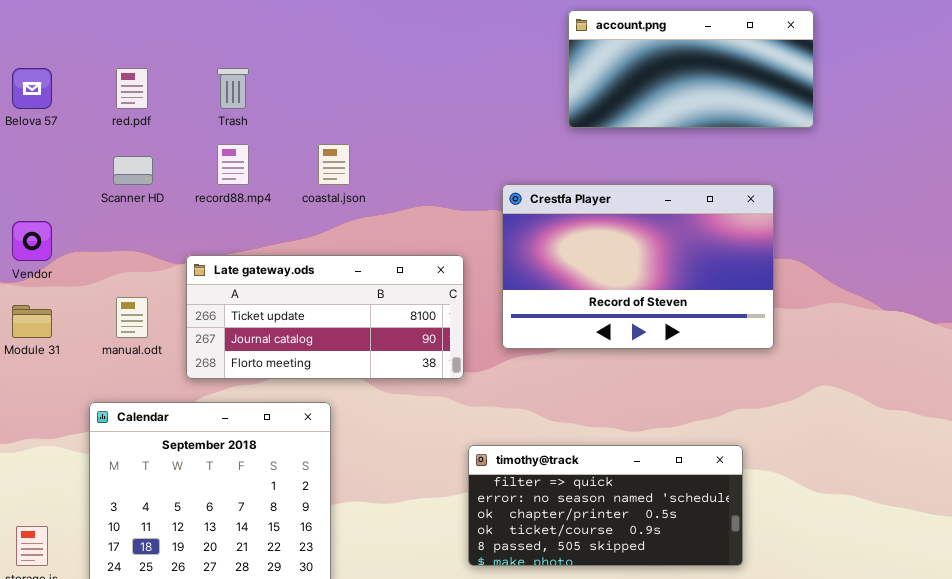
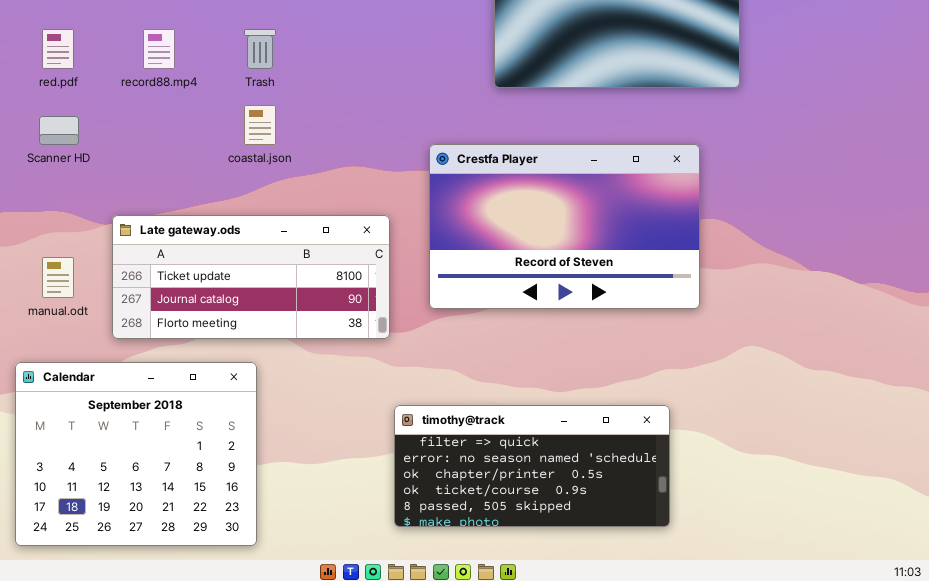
Trash: [217,68,249,109] -> [244,29,276,69], moved
record88.mp4: [217,144,249,185] -> [143,29,175,69], moved

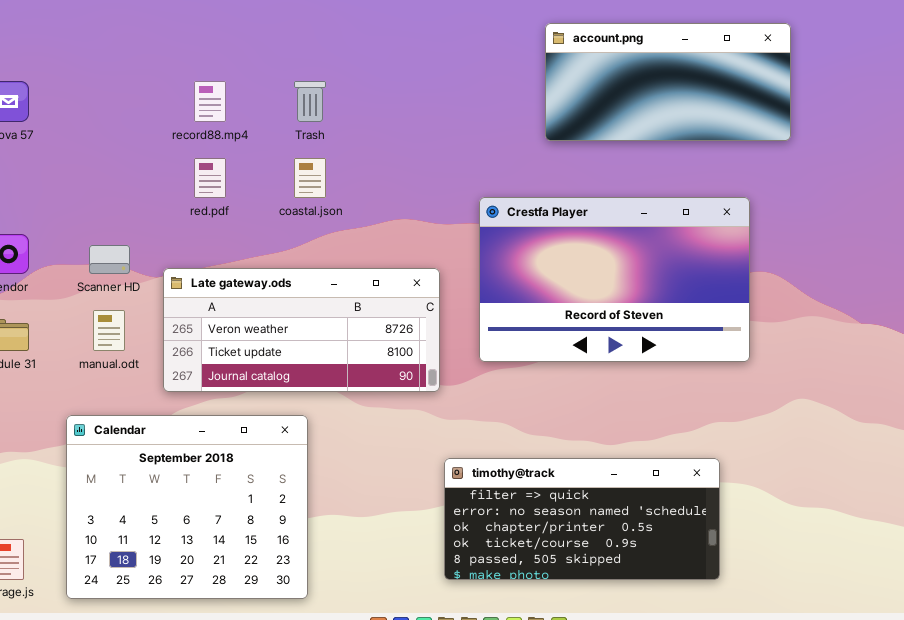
red.pdf: [42,29,74,69] -> [194,158,226,198], moved
Scanner HD: [39,116,79,145] -> [89,245,130,274], moved
Late gateway.ods: [112,215,390,339] -> [163,268,440,392], scrolled up 1 row

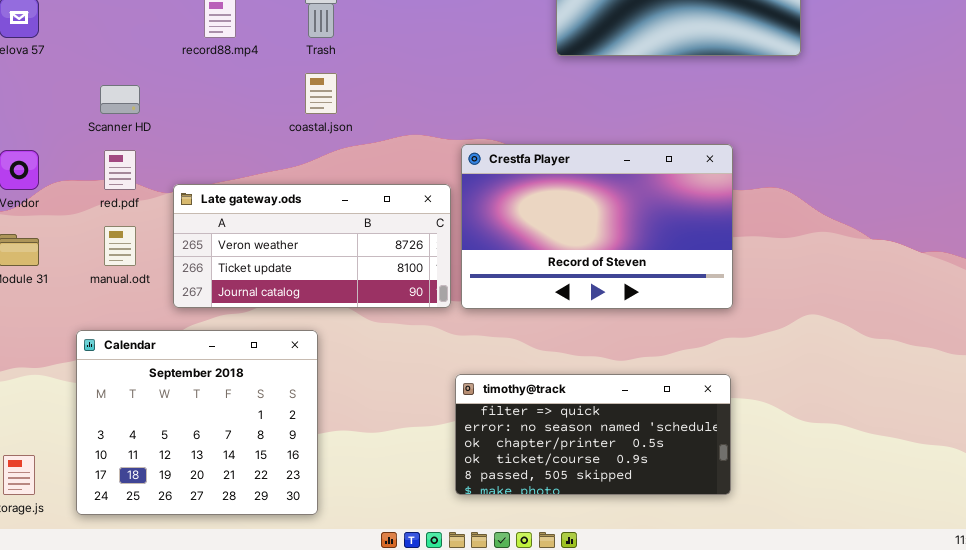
red.pdf: [194,158,226,198] -> [104,150,136,190], moved
Crestfa Player: [479,197,750,362] -> [461,144,733,309], moved
Scanner HD: [89,245,130,274] -> [100,85,140,114], moved

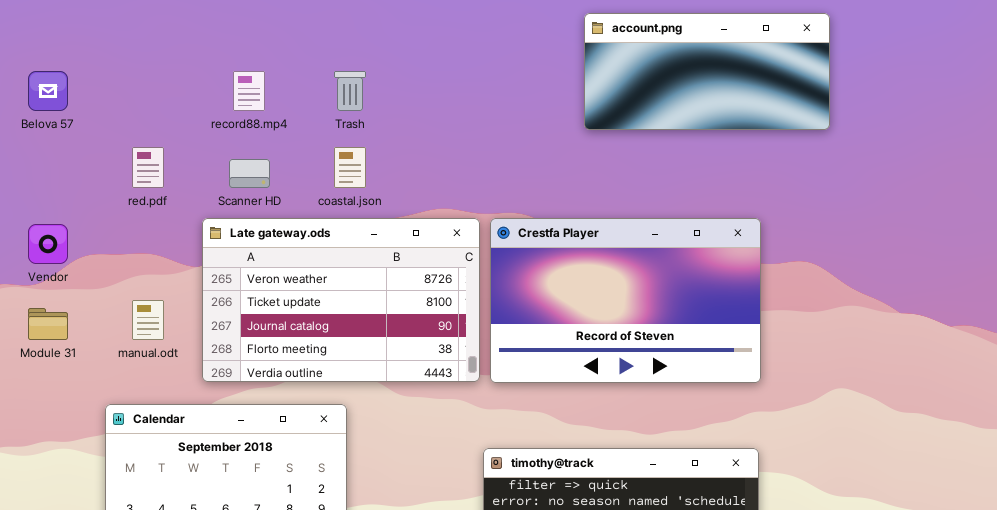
Scanner HD: [100,85,140,114] -> [229,159,270,188], moved
red.pdf: [104,150,136,190] -> [132,147,164,188], moved
Late gateway.ods: [173,184,451,308] -> [202,218,480,382], resized

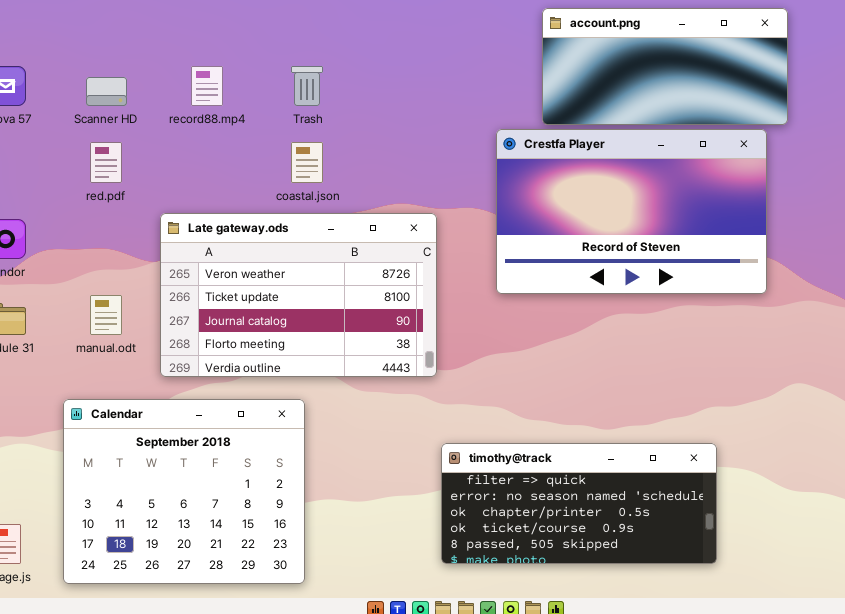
Scanner HD: [229,159,270,188] -> [86,77,127,106], moved
Crestfa Player: [490,218,761,383] -> [496,129,767,294], moved

